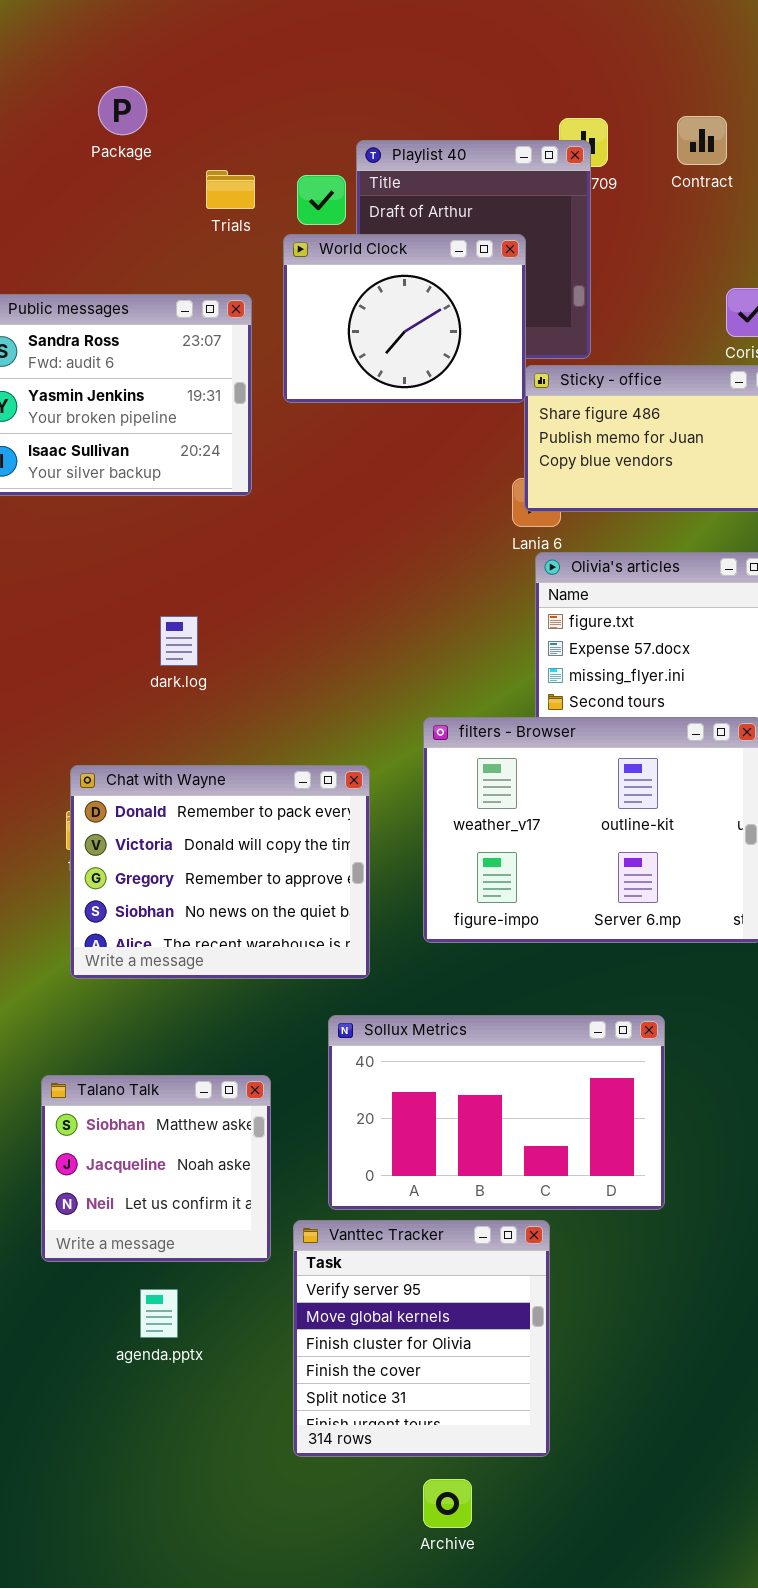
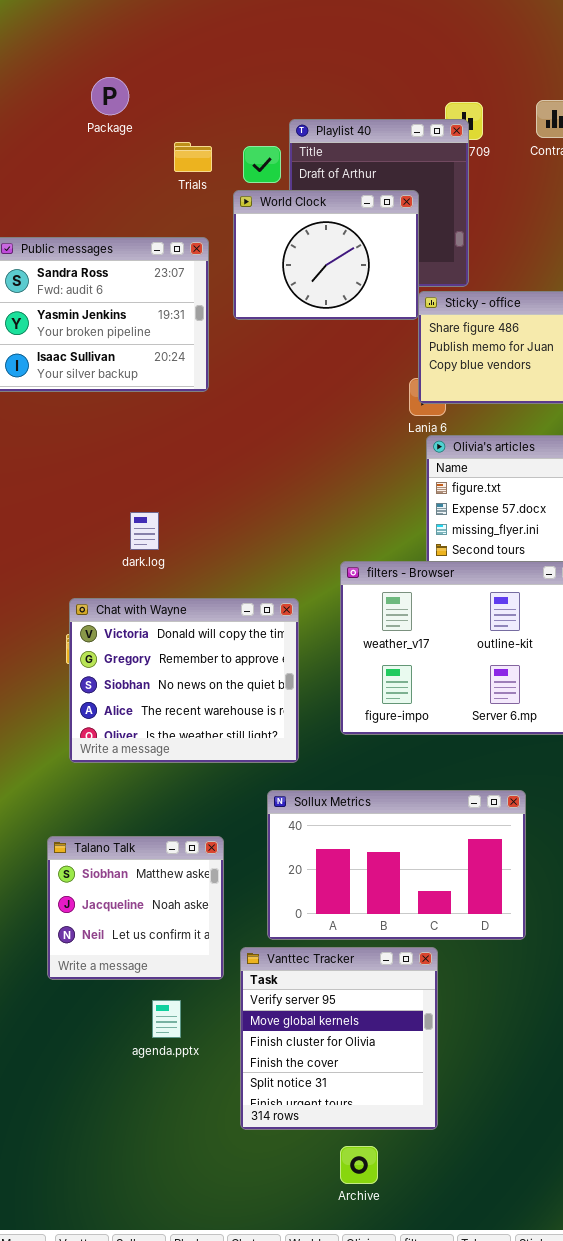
dark.log: [160,616,198,666] -> [130,512,159,550], moved
Chat with Wayne: [70,765,370,979] -> [69,598,299,763], scrolled down 1 row
agenda.pptx: [140,1289,178,1338] -> [152,1000,181,1038], moved

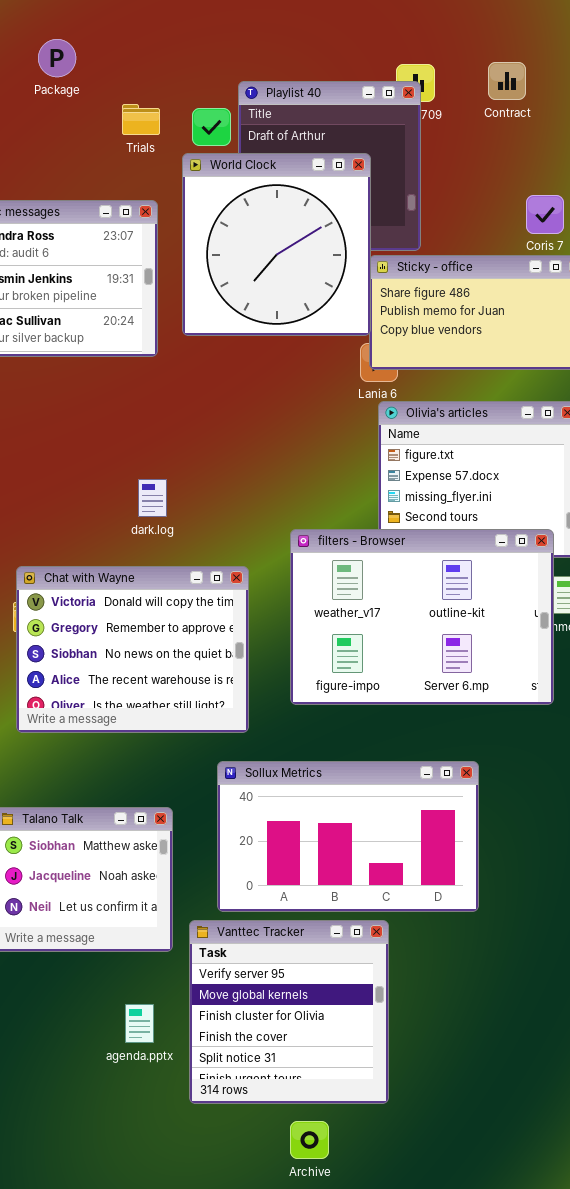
World Clock: [233,190,419,320] -> [182,153,371,336], resized
dark.log: [130,512,159,550] -> [138,479,167,517], moved
agenda.pptx: [152,1000,181,1038] -> [125,1004,154,1043], moved

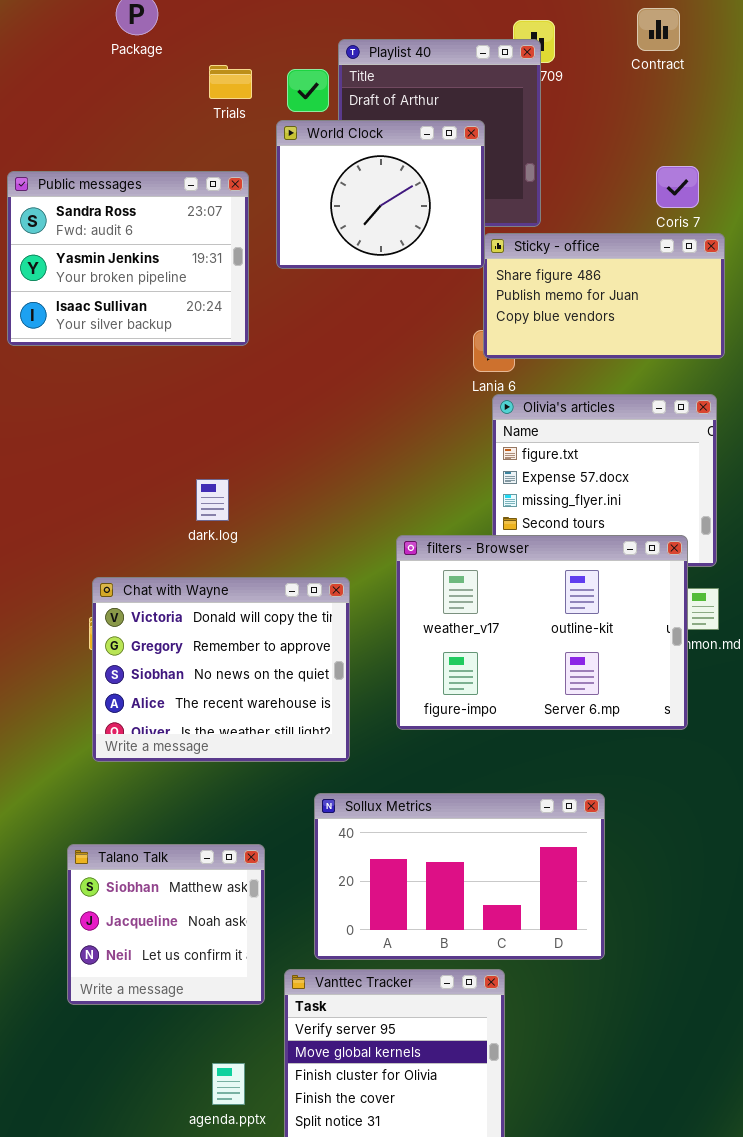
Contract: [488,62,526,100] -> [637,8,680,51], moved
World Clock: [182,153,371,336] -> [276,120,485,269], resized
dark.log: [138,479,167,517] -> [196,479,229,521], moved

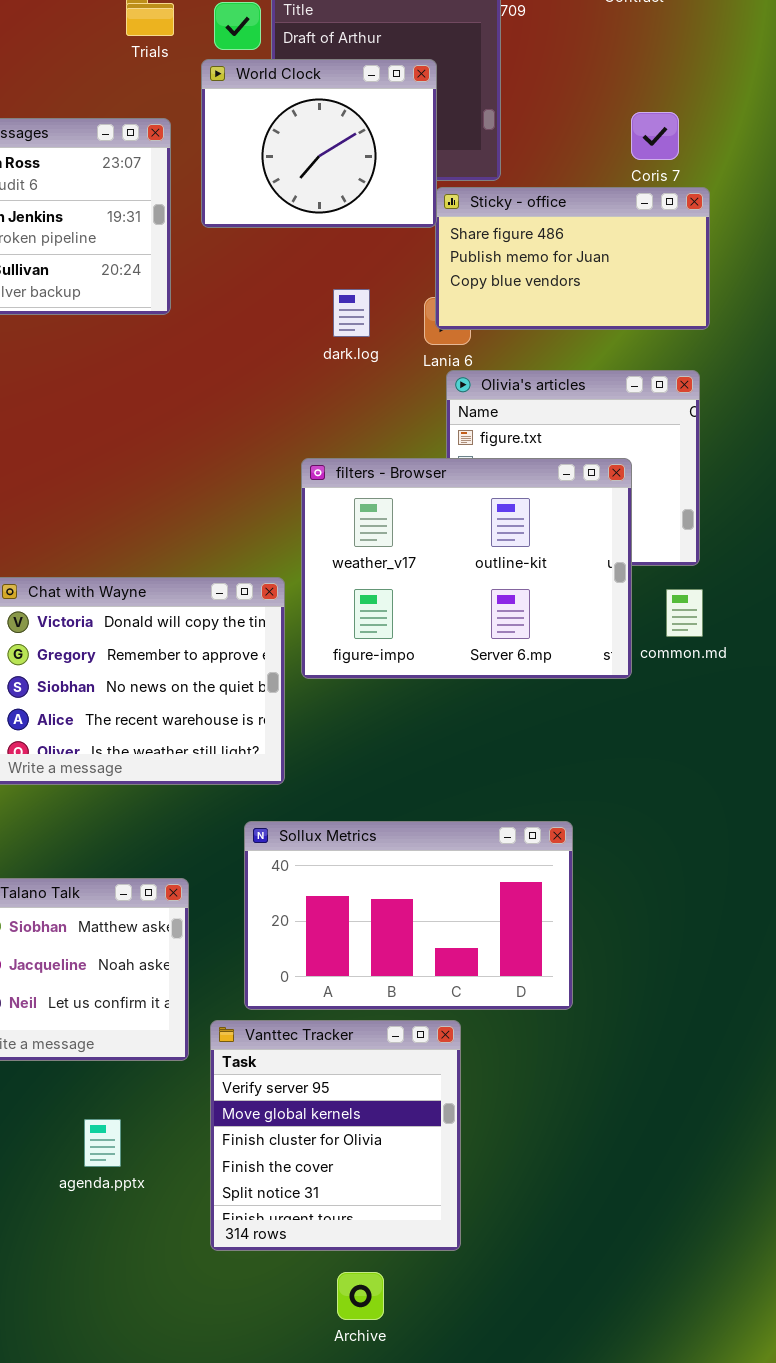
dark.log: [196,479,229,521] -> [333,289,370,337], moved
filters - Browser: [396,535,688,730] -> [301,458,632,679], moved
agenda.pptx: [212,1063,245,1105] -> [84,1119,121,1167], moved

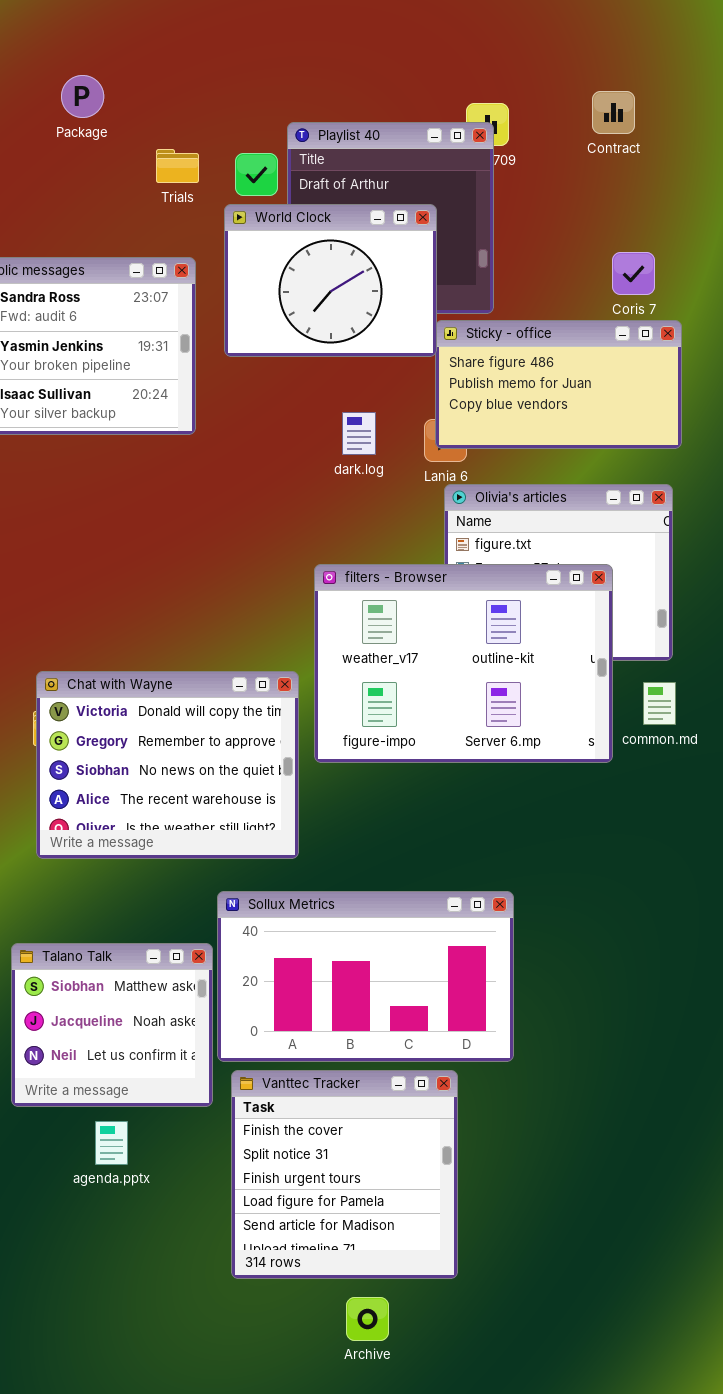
Sollux Metrics: [244,821,573,1010] -> [217,891,514,1062], moved
Vanttec Tracker: [210,1020,461,1251] -> [231,1070,458,1279], scrolled down 3 rows
agenda.pptx: [84,1119,121,1167] -> [95,1121,128,1165], moved

